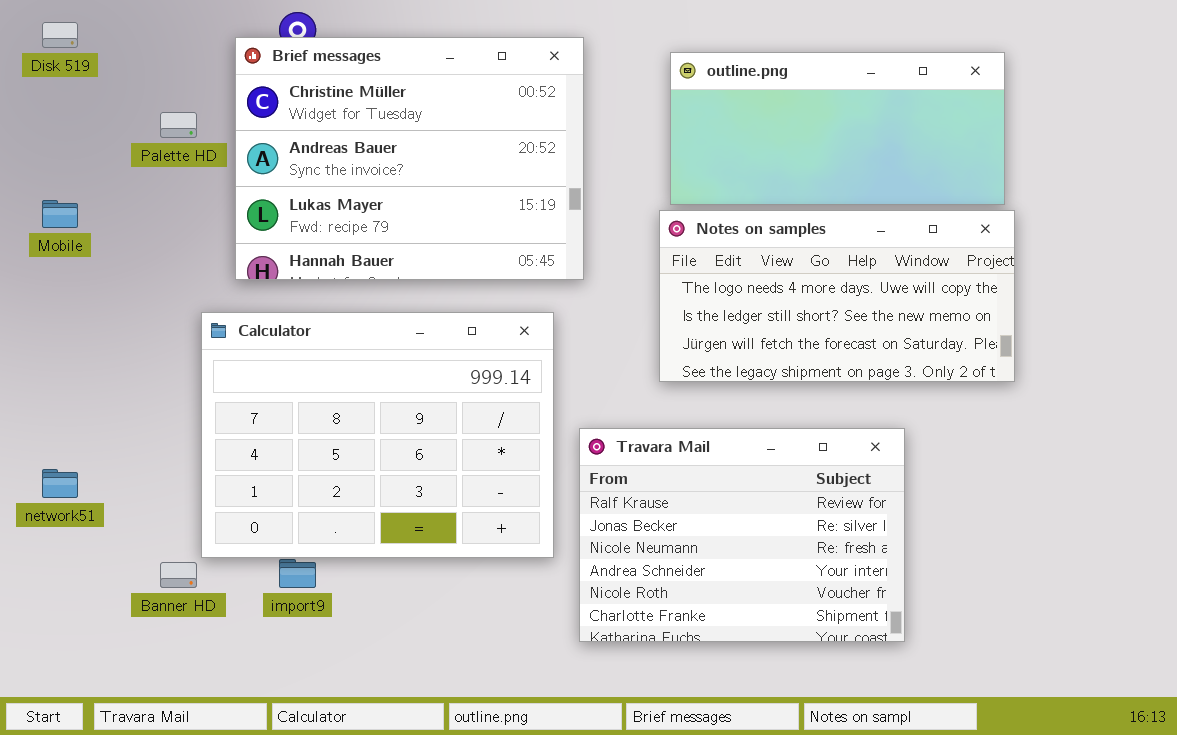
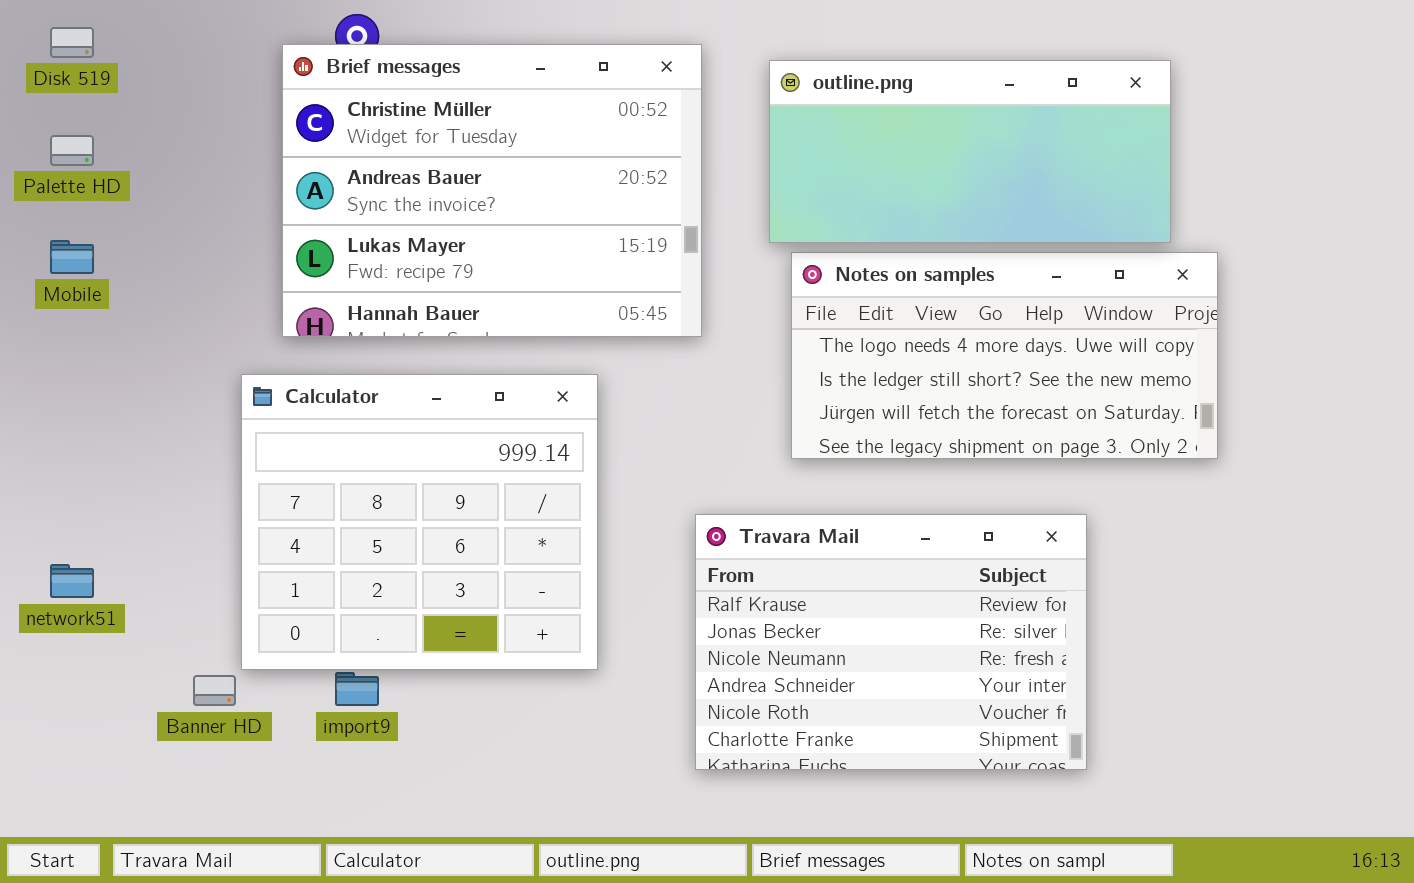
outline.png: [670,52,1005,205] -> [769,60,1171,243], moved
Palette HD: [160,112,197,138] -> [50,135,94,166], moved
Calculator: [201,312,554,558] -> [241,374,598,670], resized

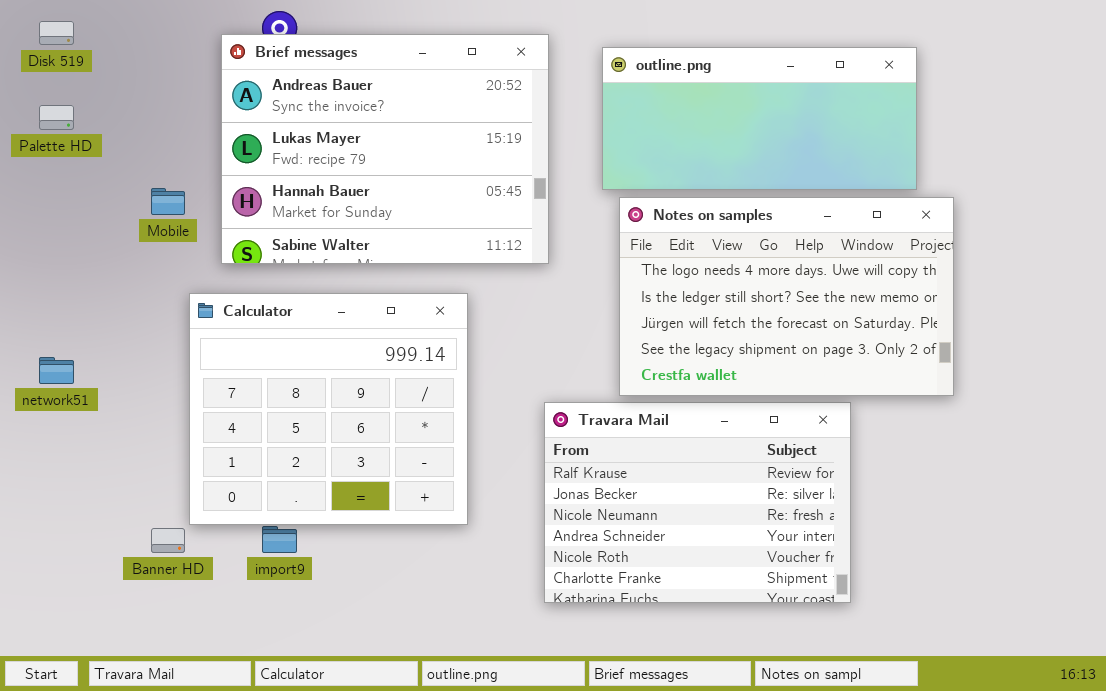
Brief messages: [282,44,702,337] -> [221,34,549,264], scrolled down 1 row
Mobile: [50,240,94,274] -> [151,188,185,215], moved
Notes on samples: [791,252,1218,459] -> [619,197,954,396], resized
network51: [50,564,94,598] -> [39,357,74,384], moved

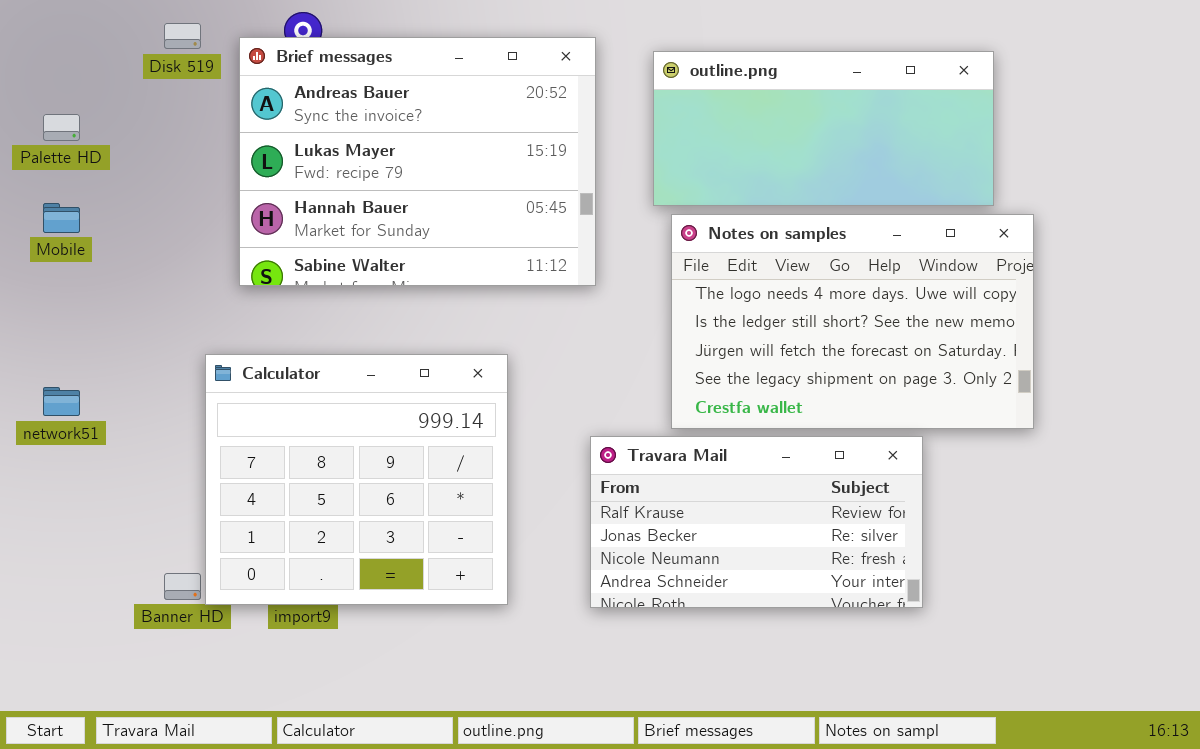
Disk 519: [39,21,74,45] -> [164,23,201,49], moved
Mobile: [151,188,185,215] -> [43,203,80,233], moved
Calculator: [189,293,468,525] -> [205,354,508,605], moved
Travara Mail: [544,402,851,603] -> [590,436,923,608], resized

